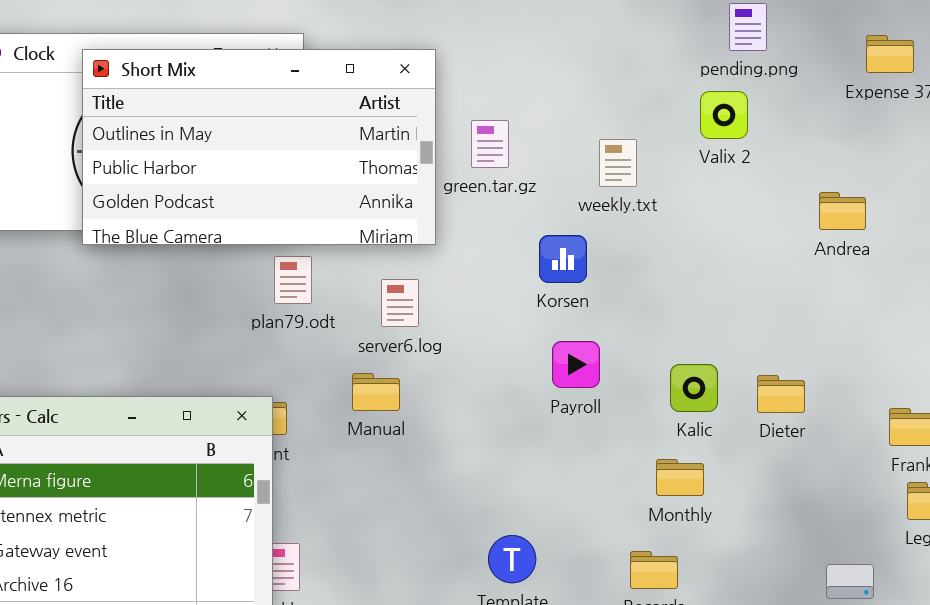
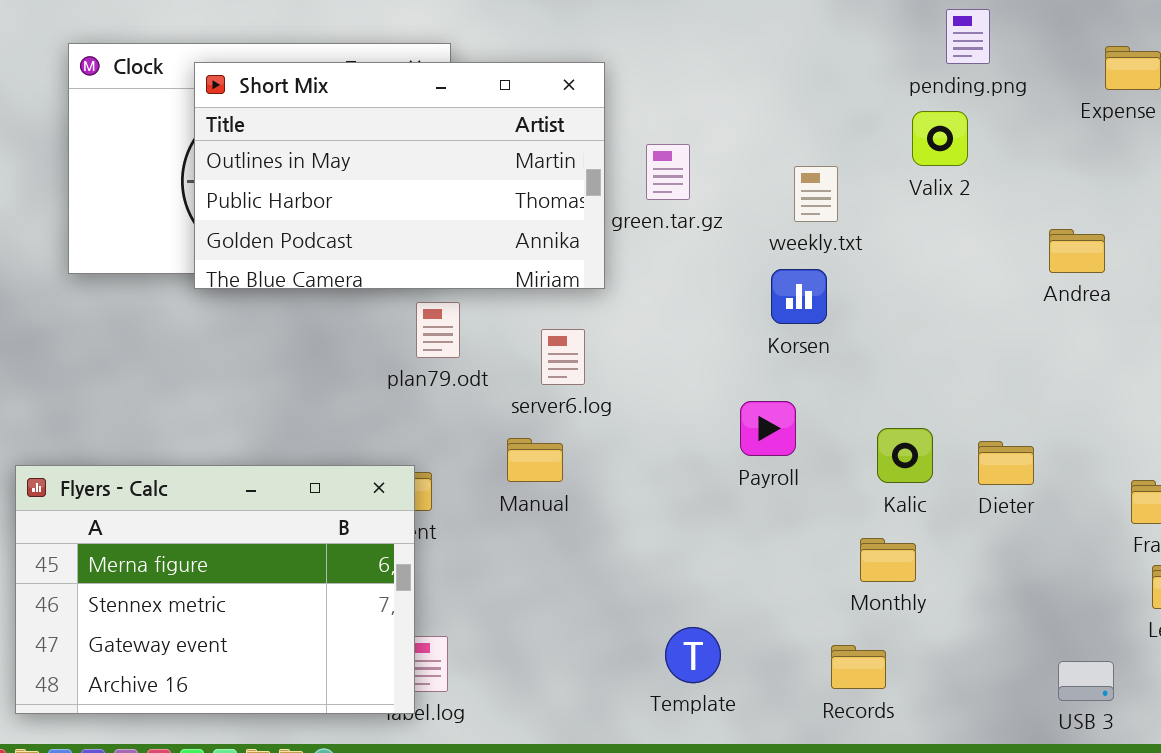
Korsen: [539,235,587,283] -> [771,269,827,324], moved

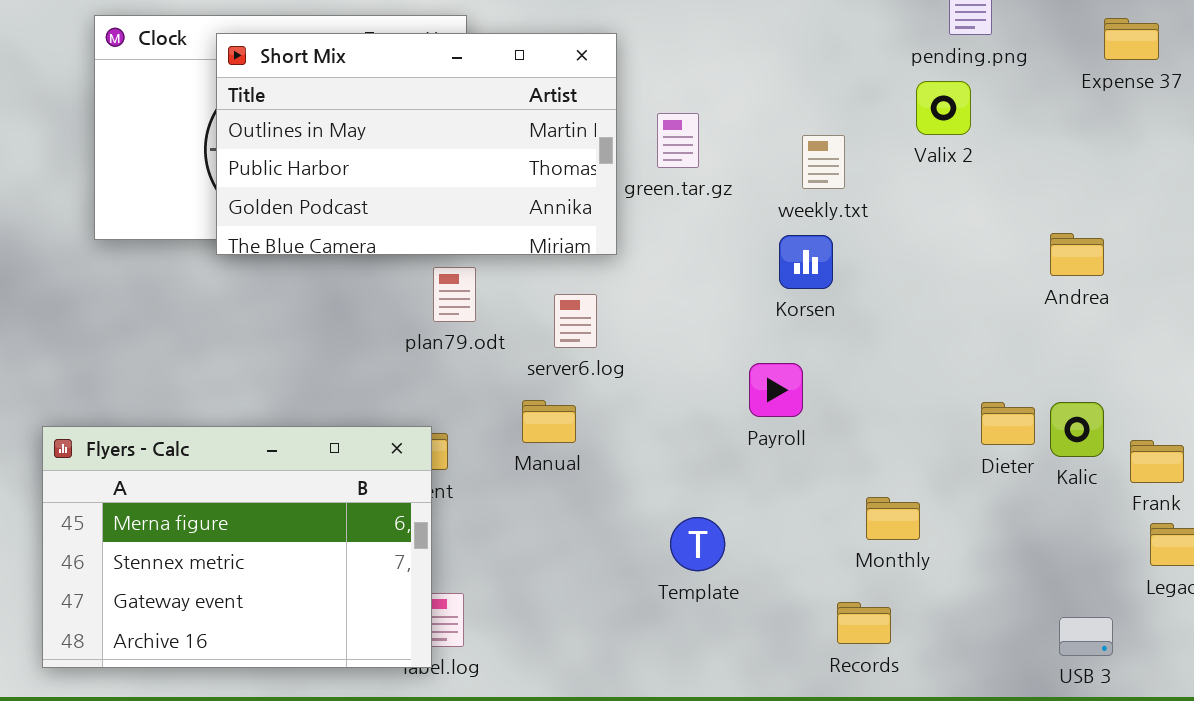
Andrea: [1049,229,1105,273] -> [1050,233,1104,276], moved
Kalic: [877,428,933,483] -> [1050,402,1104,457], moved
Template: [665,627,721,683] -> [670,517,725,571], moved

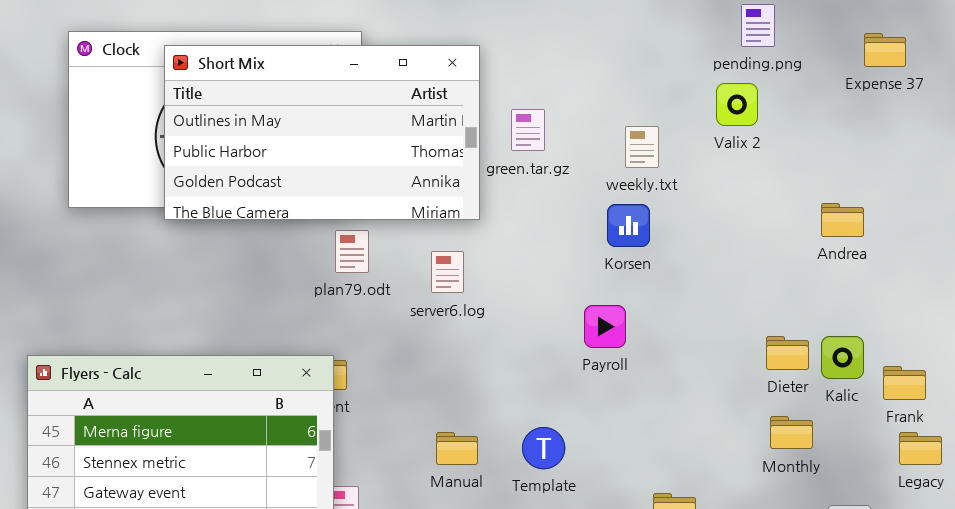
Manual: [522,400,576,443] -> [436,432,478,465], moved
Monthly: [866,497,920,540] -> [770,416,813,449], moved

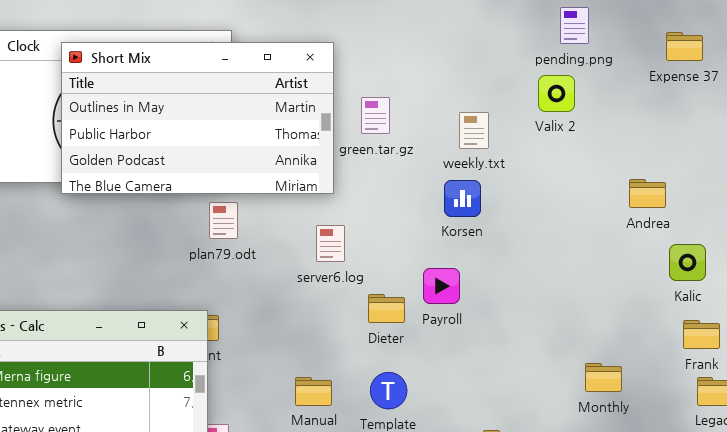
server6.log: [431,251,464,293] -> [316,225,345,262], moved
Dieter: [766,336,809,370] -> [368,294,405,323], moved
Kalic: [821,336,864,379] -> [669,244,706,281], moved

